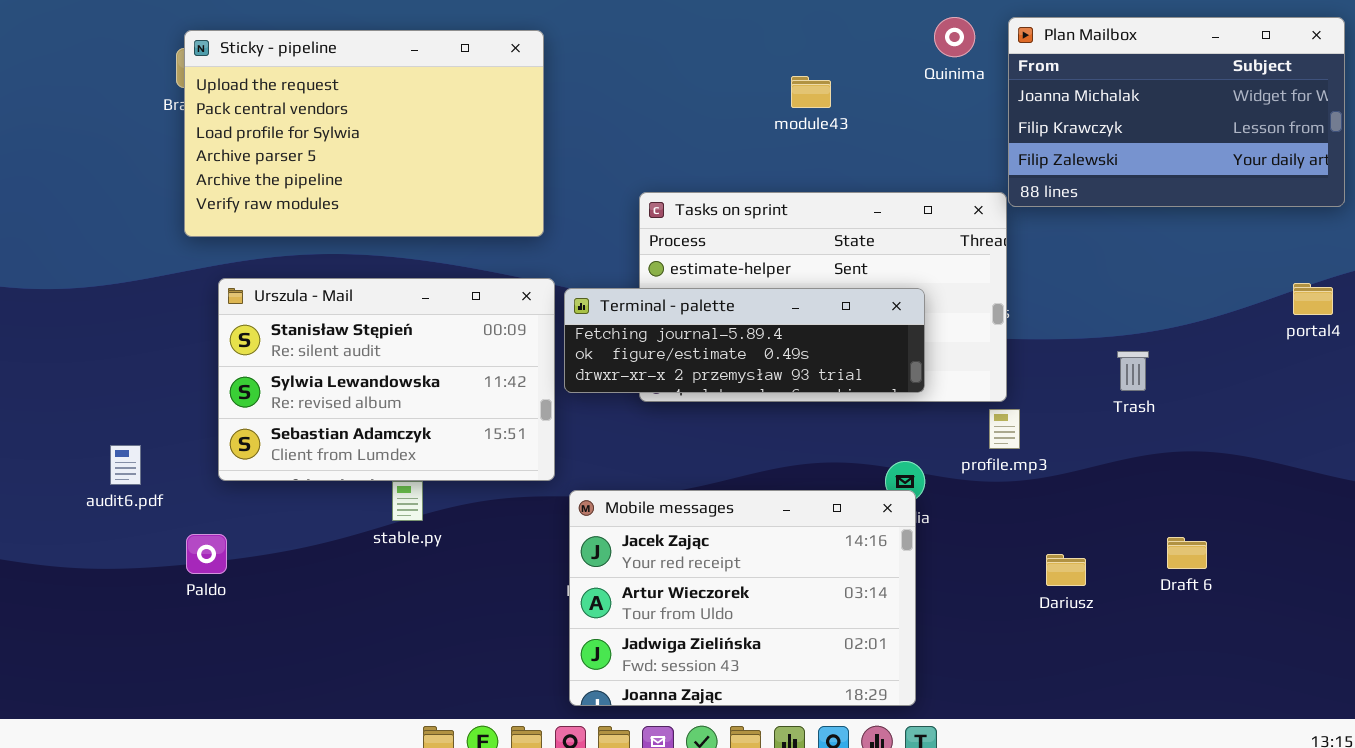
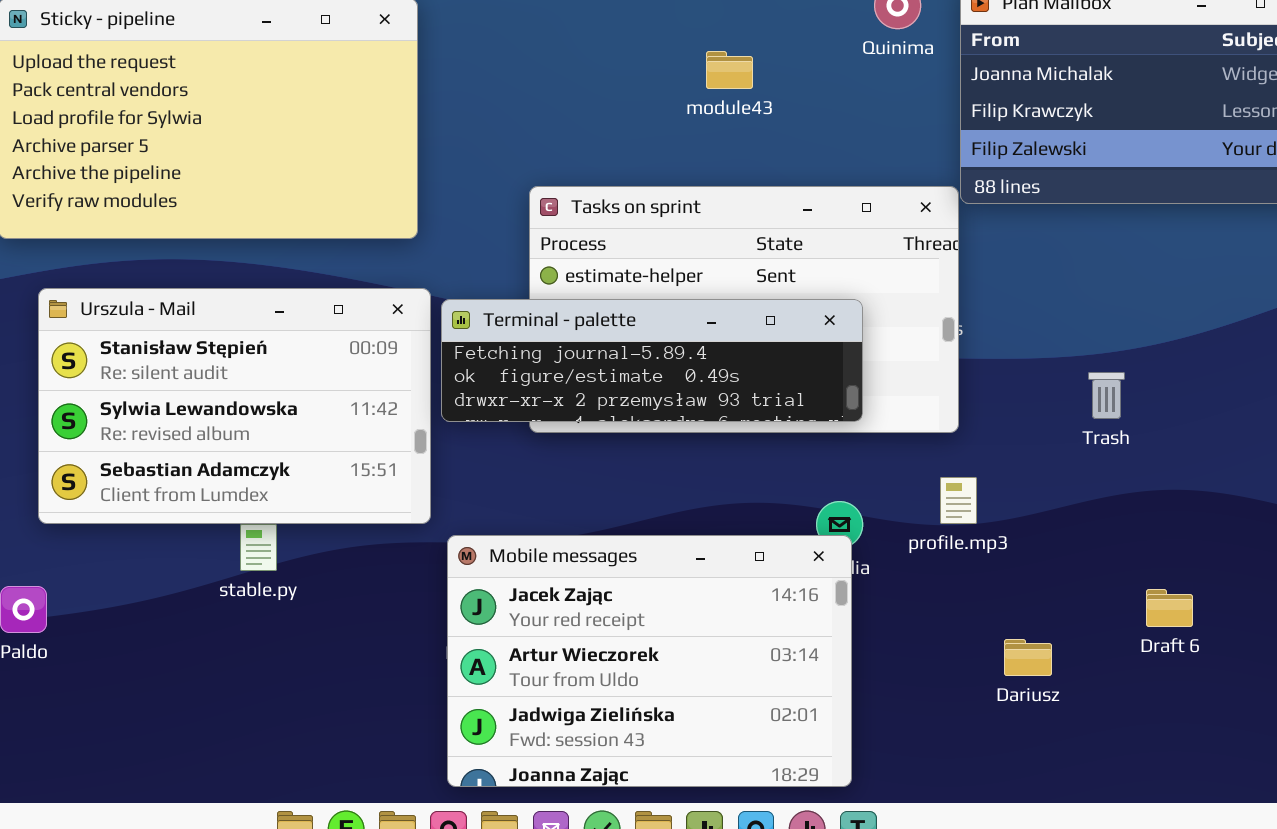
profile.mp3: [989,409,1020,449] -> [940,477,977,524], moved
Dariusz: [1046,554,1086,586] -> [1004,639,1052,676], moved

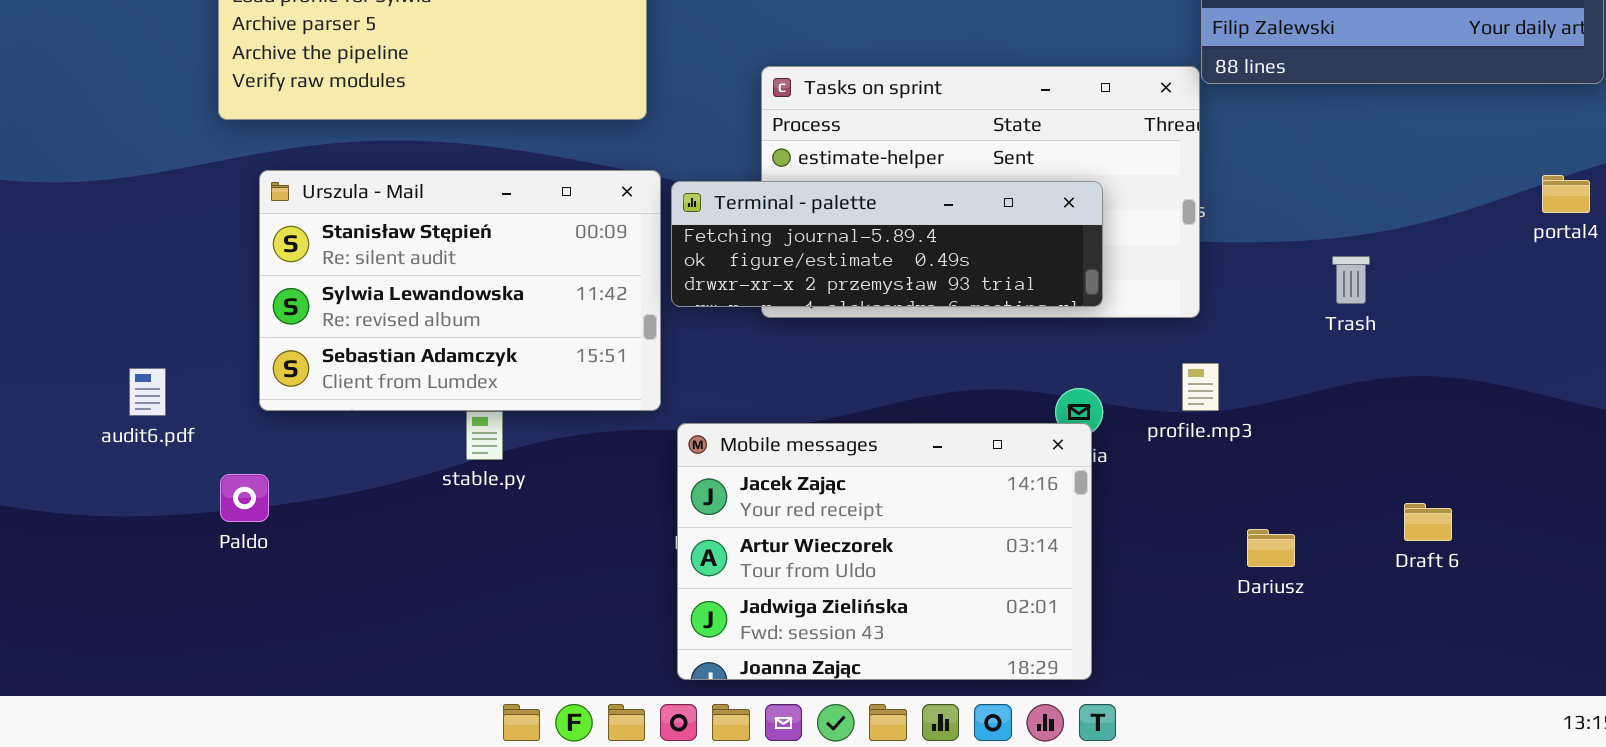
Draft 6: [1146,589,1193,627] -> [1404,503,1452,541], moved

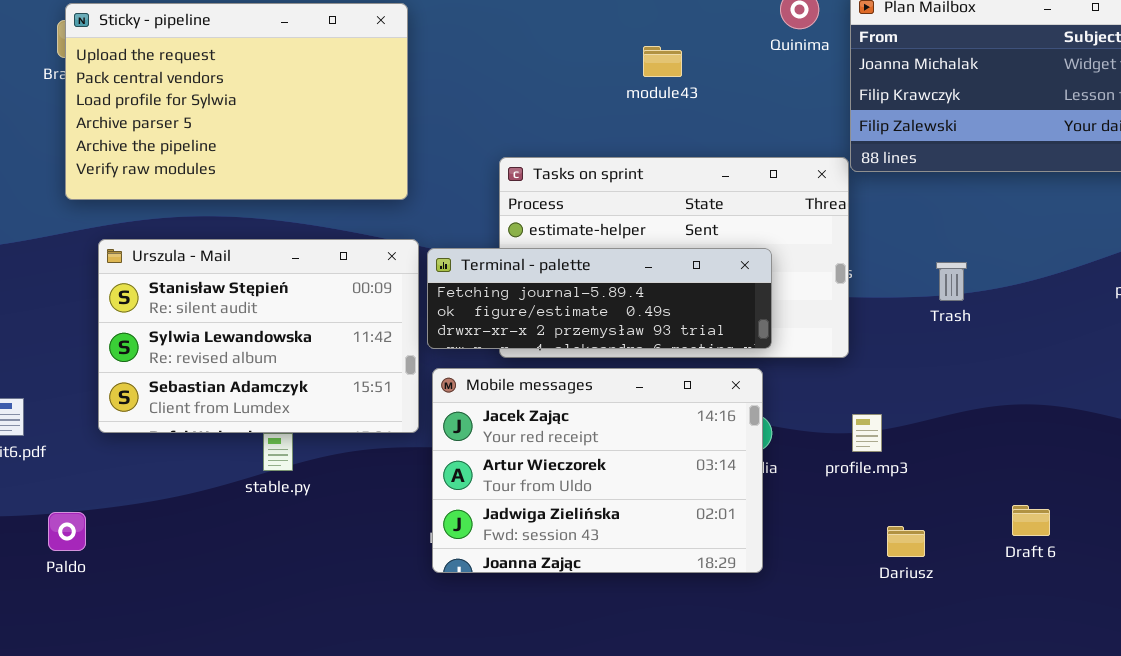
Trash: [1332,256,1370,304] -> [936,262,967,301], moved
profile.mp3: [1182,363,1219,411] -> [852,414,882,452], moved
Mobile messages: [677,423,1092,680] -> [432,368,763,573], moved
Paldo: [220,474,269,522] -> [48,512,86,551], moved

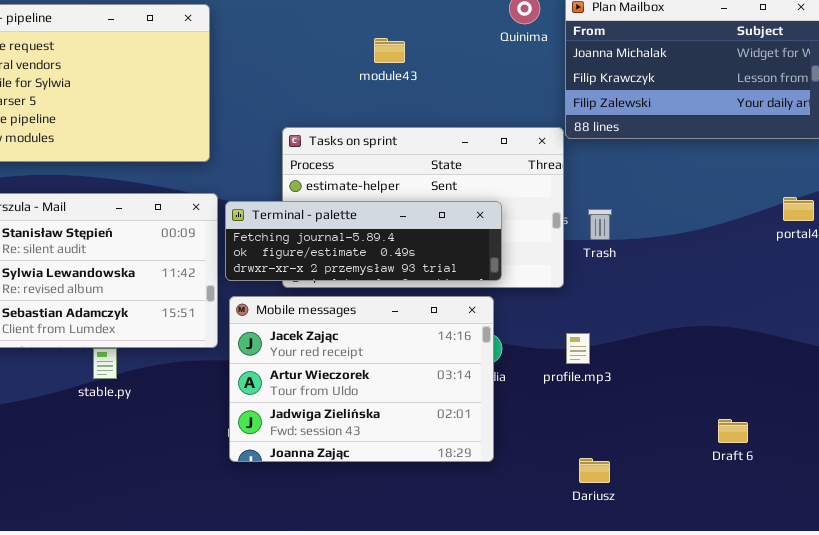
module43: [643,46,682,77] -> [374,38,405,63], moved
Trash: [936,262,967,301] -> [588,209,612,240], moved
Draft 6: [1012,505,1050,536] -> [718,419,748,443], moved
Dariusz: [887,526,925,557] -> [579,458,610,483], moved

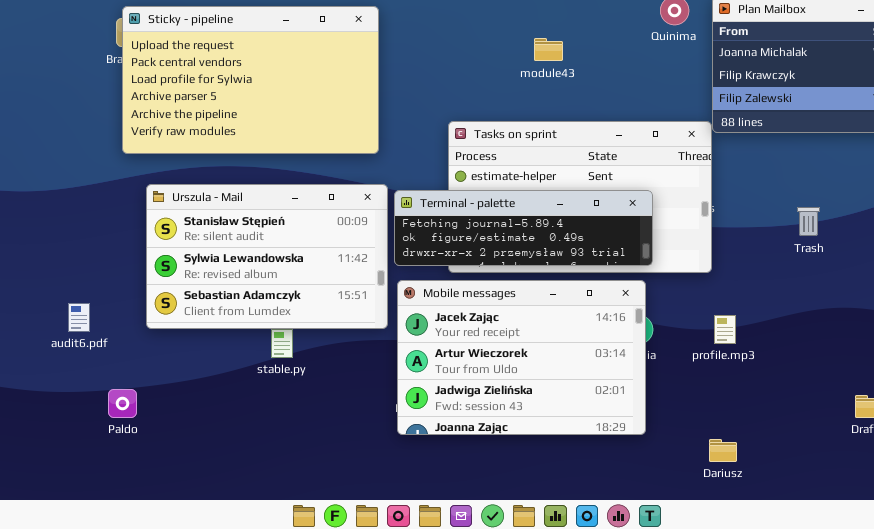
Trash: [588,209,612,240] -> [797,207,820,236], moved
Dariusz: [579,458,610,483] -> [709,439,737,462], moved

